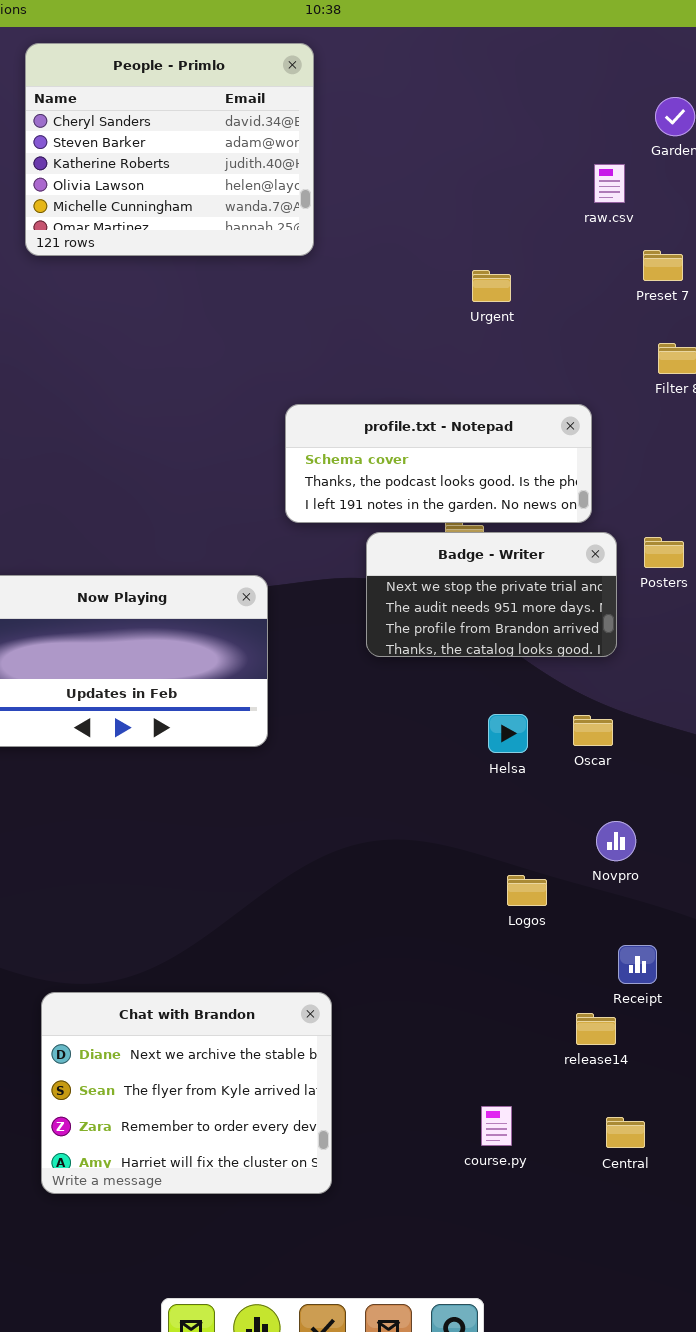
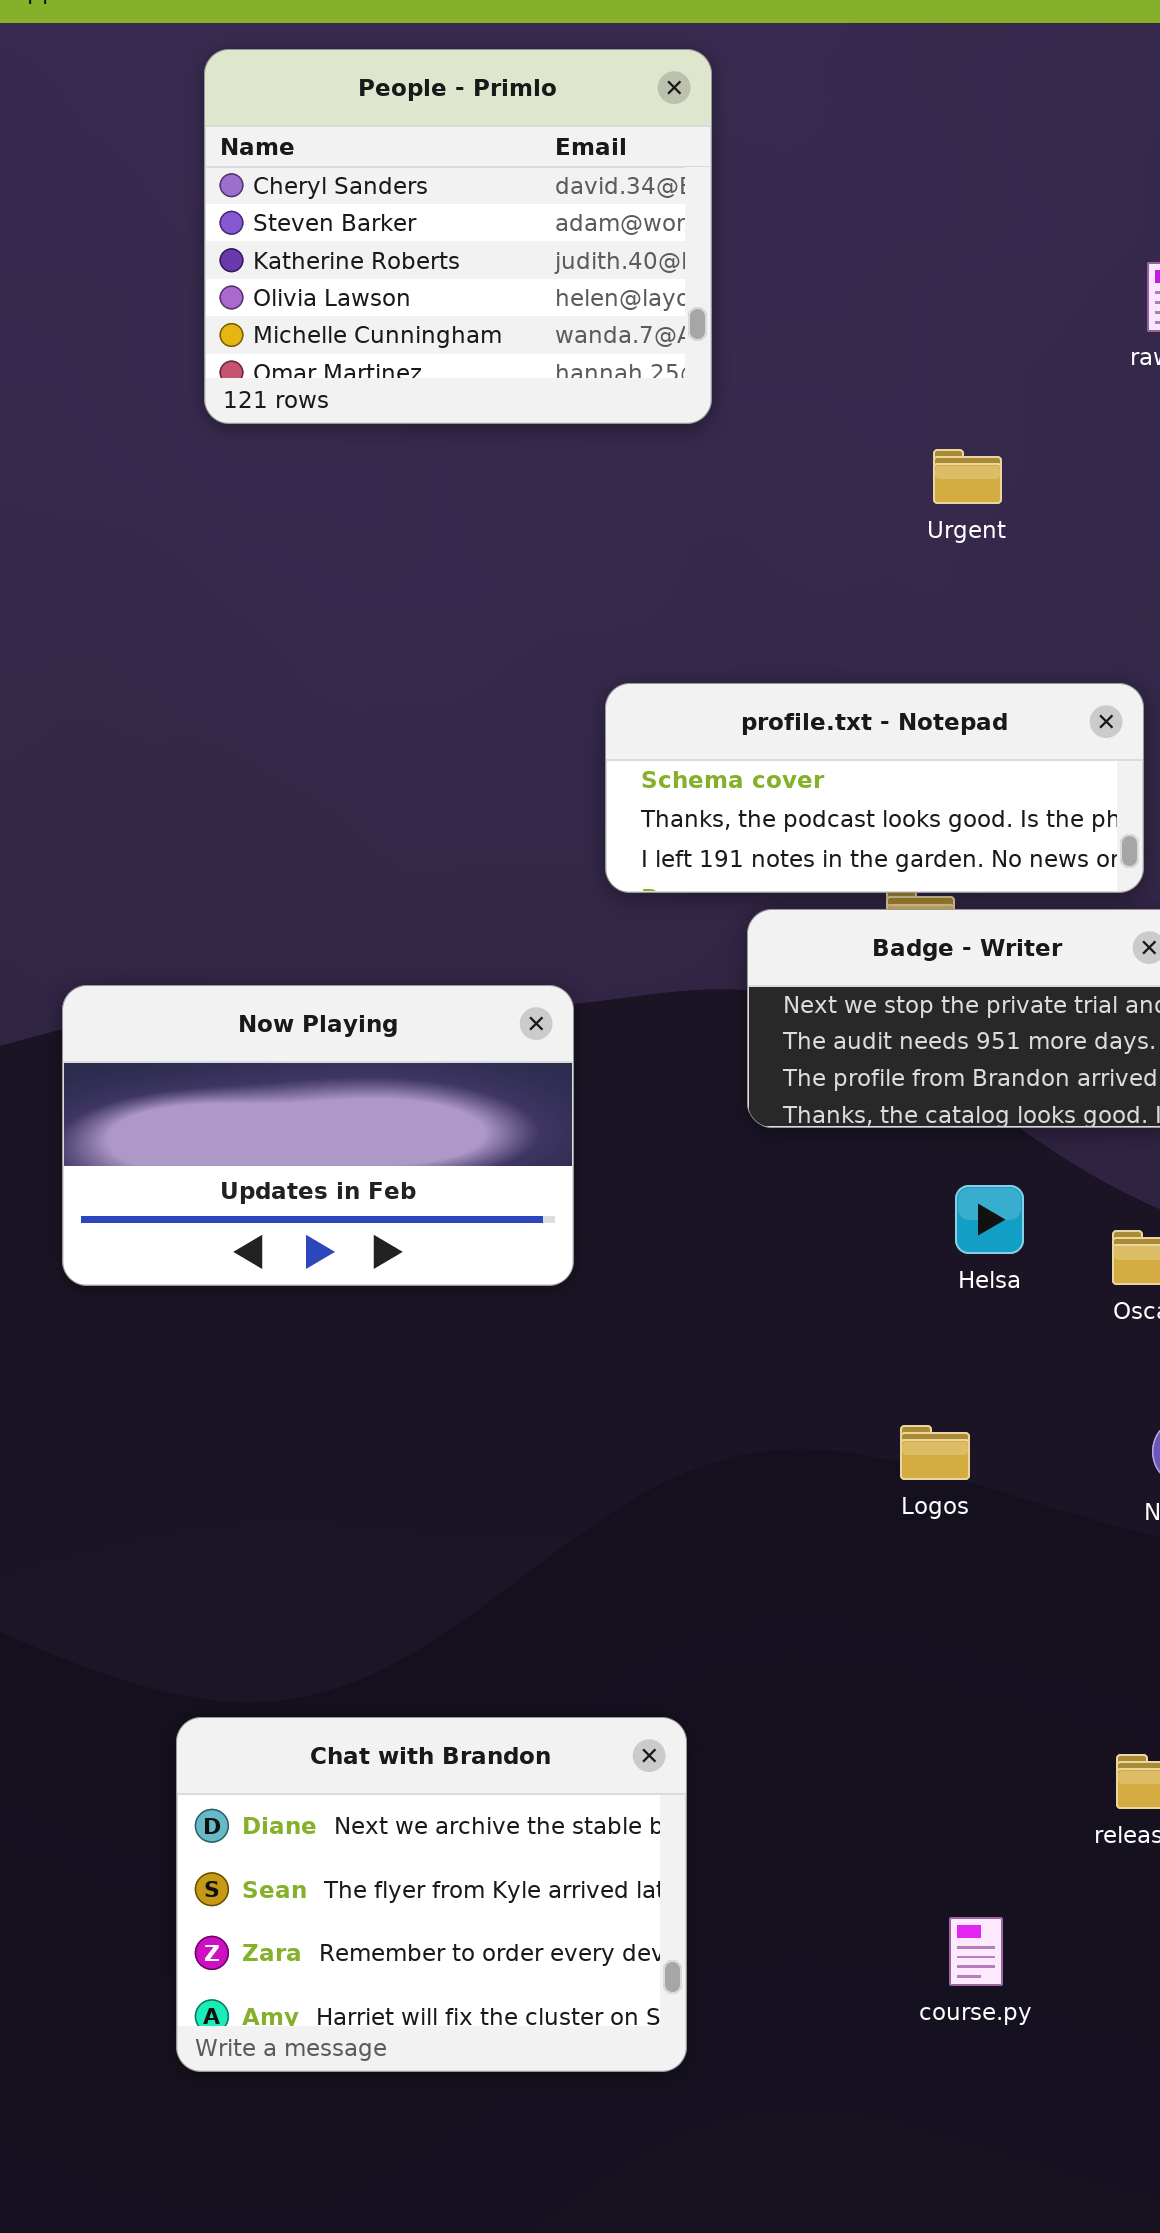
People - Primlo: [25,43,314,256] -> [204,49,712,424], moved
Helsa: [488,714,528,753] -> [955,1185,1024,1254], moved
Logos: [507,875,547,906] -> [900,1425,970,1480], moved

